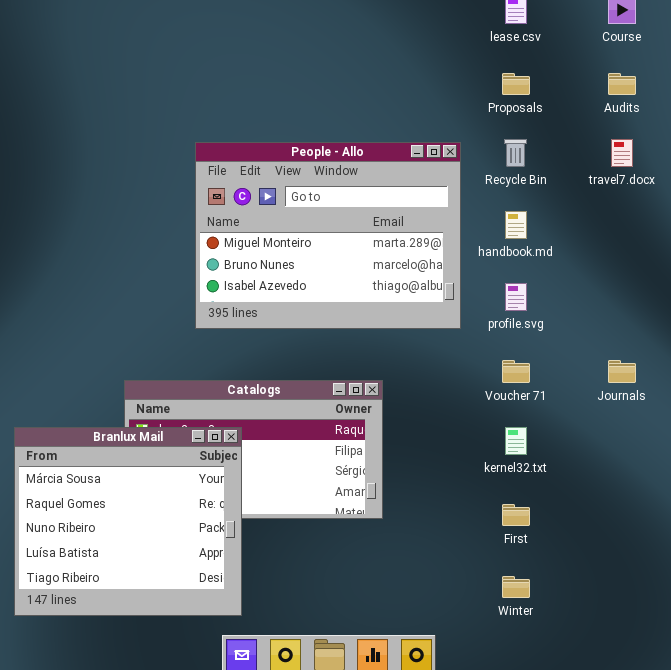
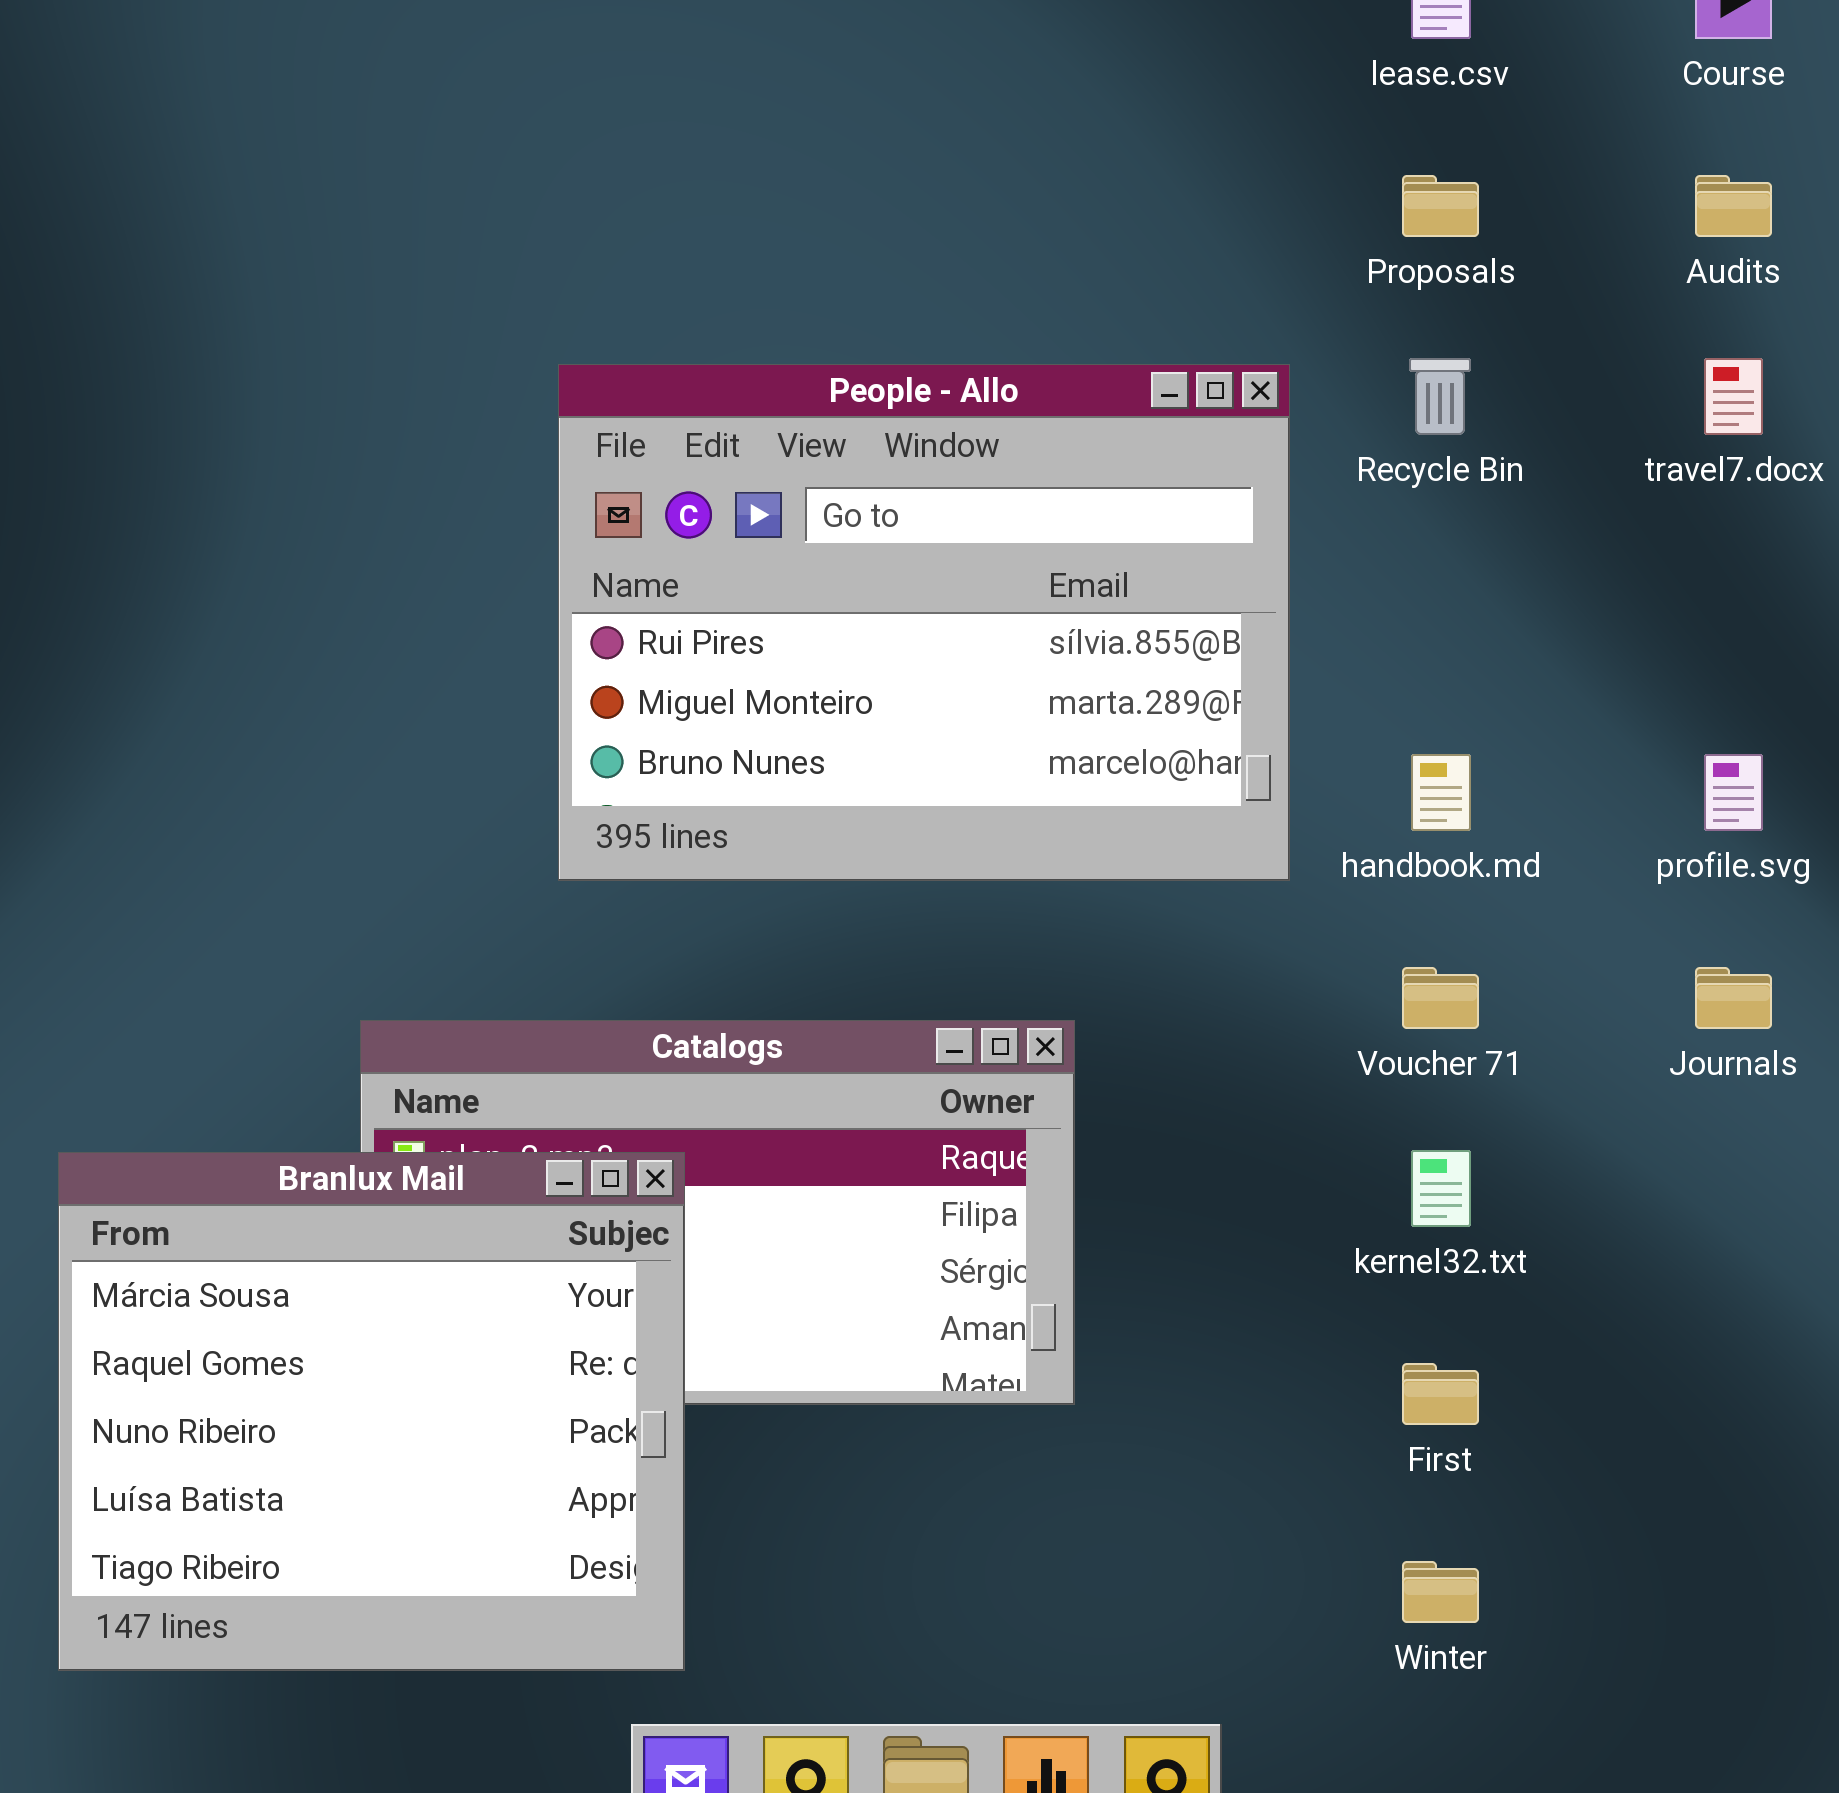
People - Allo: [195,142,461,329] -> [558,364,1290,881], scrolled up 1 row
handbook.md: [505,211,527,239] -> [1411,754,1471,831], moved
profile.svg: [505,283,527,311] -> [1704,754,1763,831], moved

